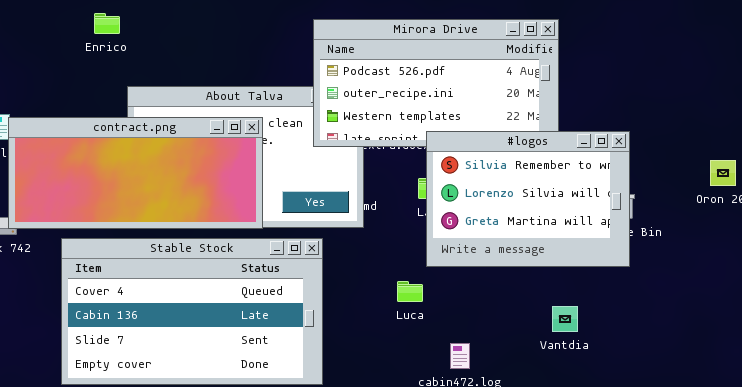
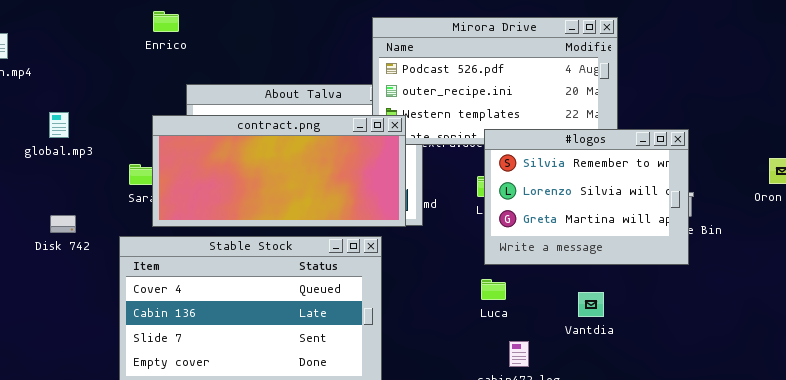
contract.png: [8,117,263,229] -> [152,115,406,227], moved
Luca: [397,281,423,302] -> [481,279,506,300], moved
Vantdia: [552,306,578,332] -> [578,292,604,317], moved

